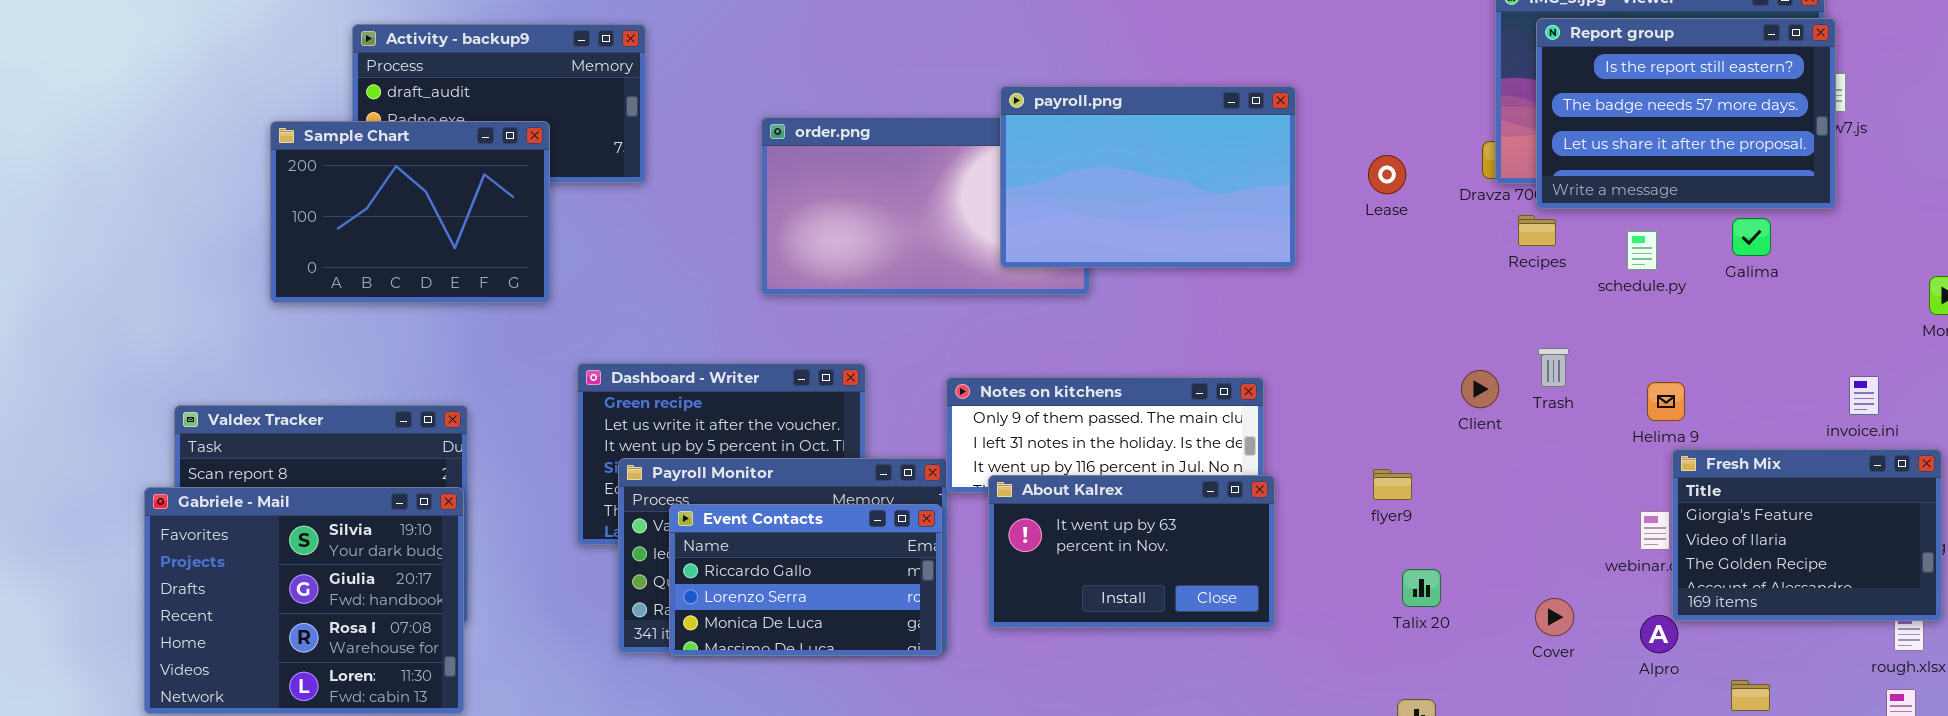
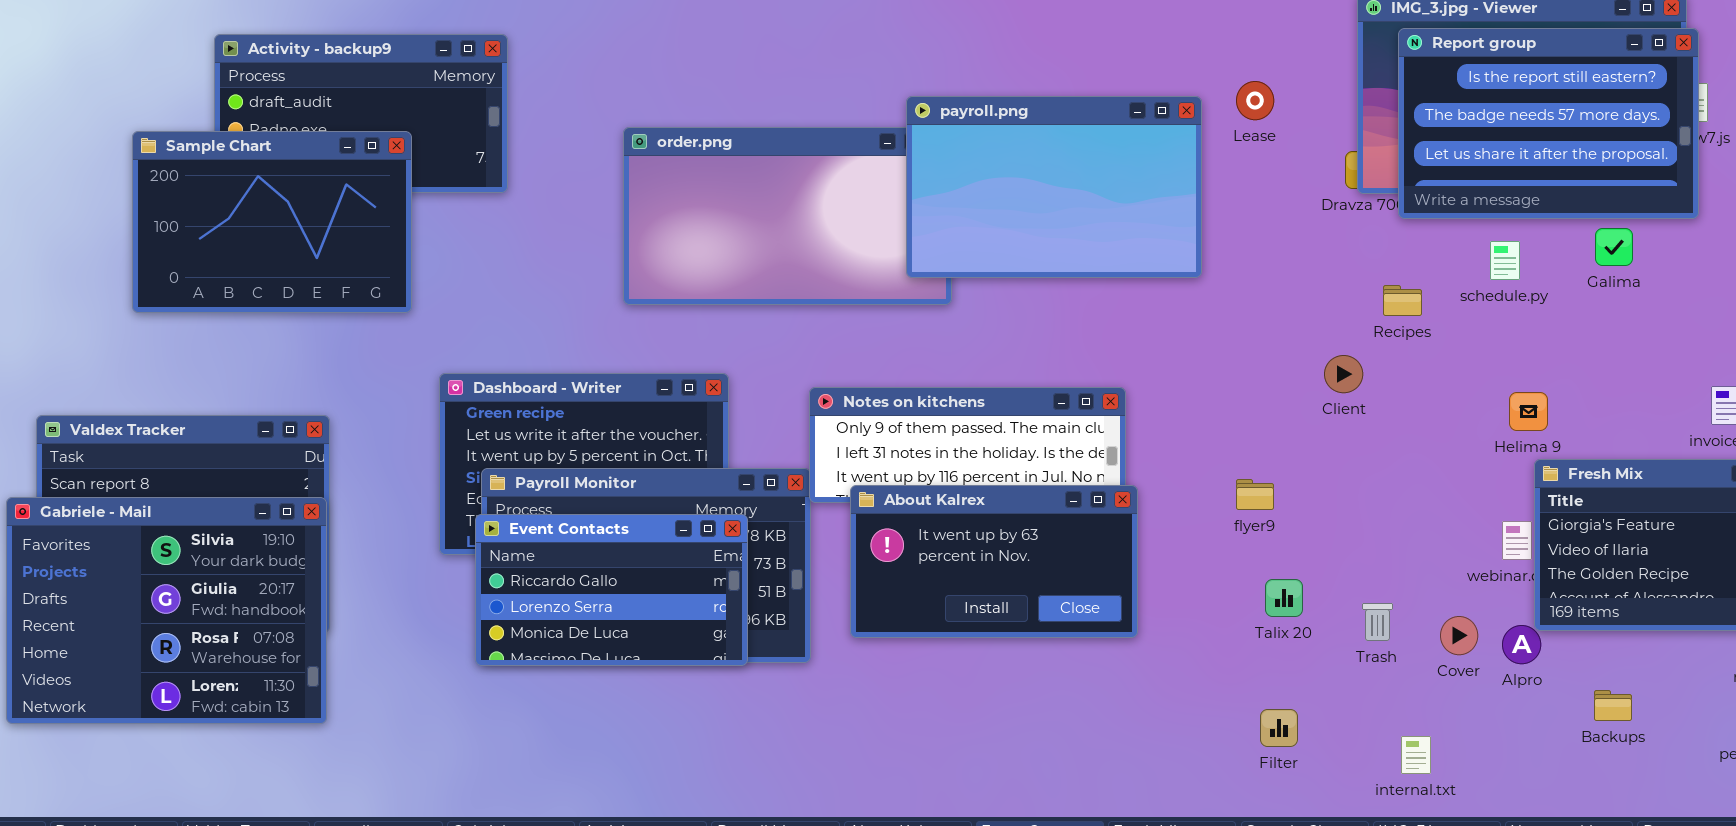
payroll.png: [1000,86,1296,268] -> [906,96,1202,278], moved
Lease: [1368,155,1406,194] -> [1236,81,1274,120], moved
Recipes: [1518,215,1556,246] -> [1383,285,1422,316], moved
Trash: [1538,348,1569,387] -> [1362,603,1393,641], moved
Client: [1461,370,1499,408] -> [1324,355,1363,393], moved
Event Contacts: [669,504,942,656] -> [475,514,748,666], moved
Cover: [1535,598,1574,636] -> [1440,616,1478,655], moved

